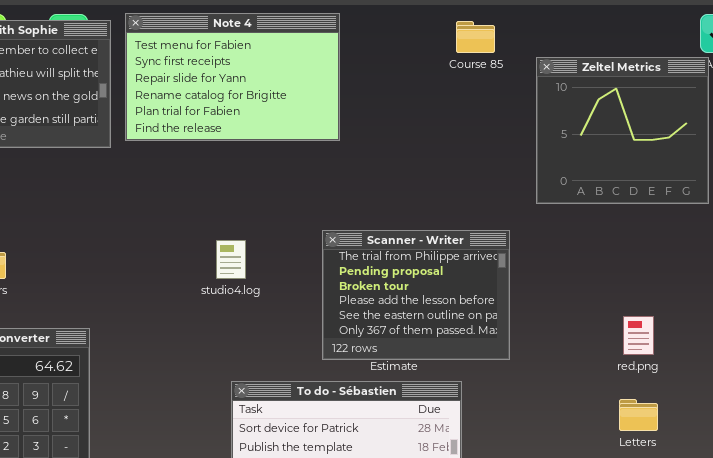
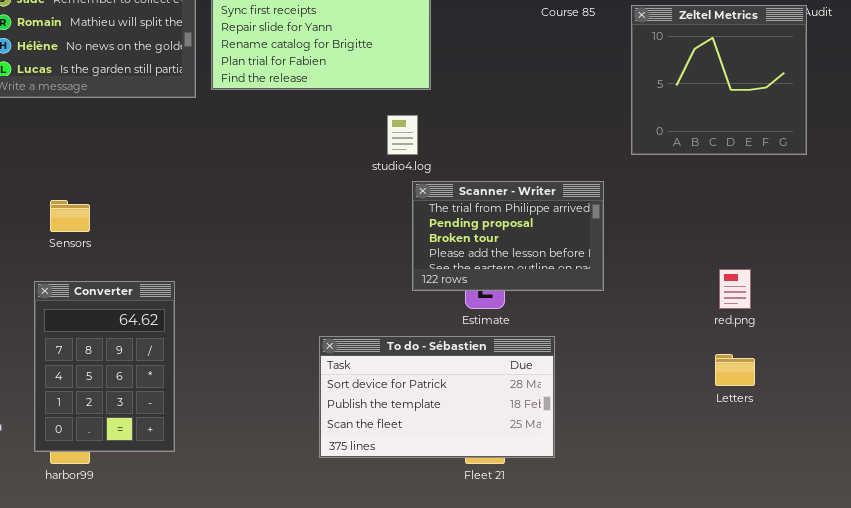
Scanner - Writer: [322,230,510,360] -> [412,181,604,291], resized
studio4.log: [216,240,246,279] -> [387,115,418,155], moved

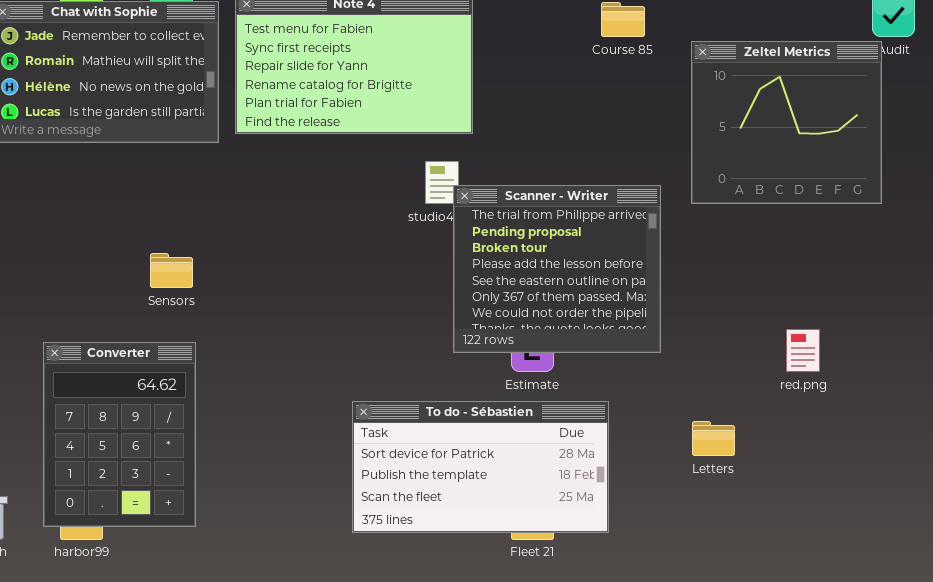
Scanner - Writer: [412,181,604,291] -> [453,185,661,353], resized
Sensors: [50,200,90,232] -> [150,253,193,288], moved
Letters: [715,354,755,386] -> [692,421,735,456], moved

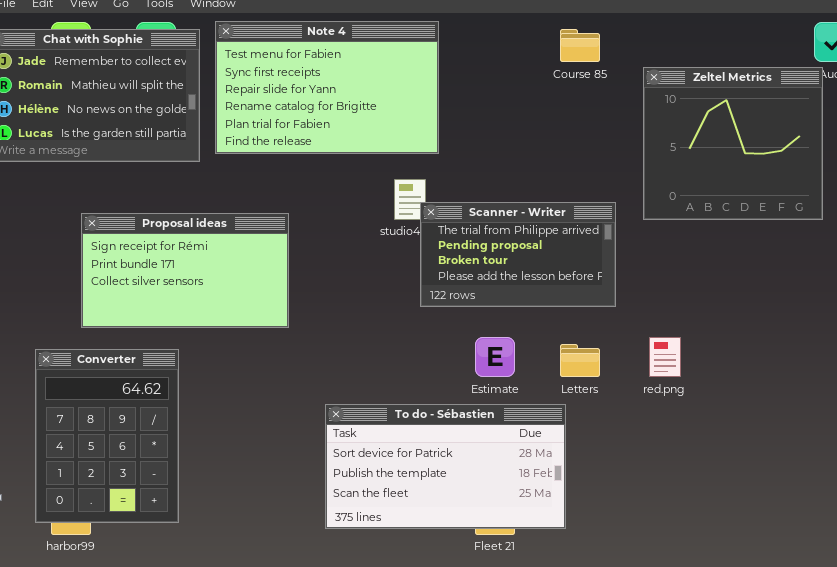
Scanner - Writer: [453,185,661,353] -> [420,202,616,307], resized
Proposal ideas: none -> [81,213,289,328], opened
red.png: [786,329,820,372] -> [649,337,681,377], moved
Letters: [692,421,735,456] -> [560,344,600,377], moved

